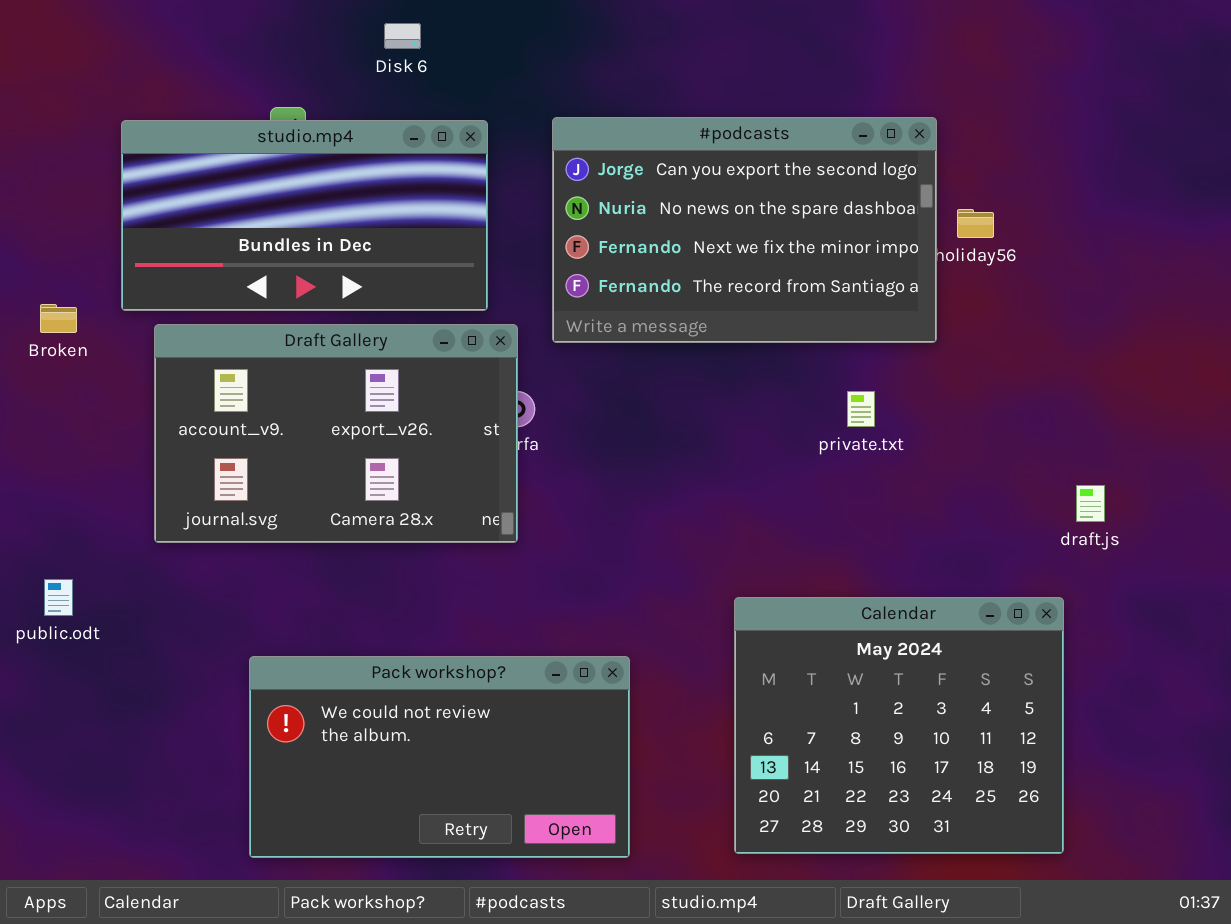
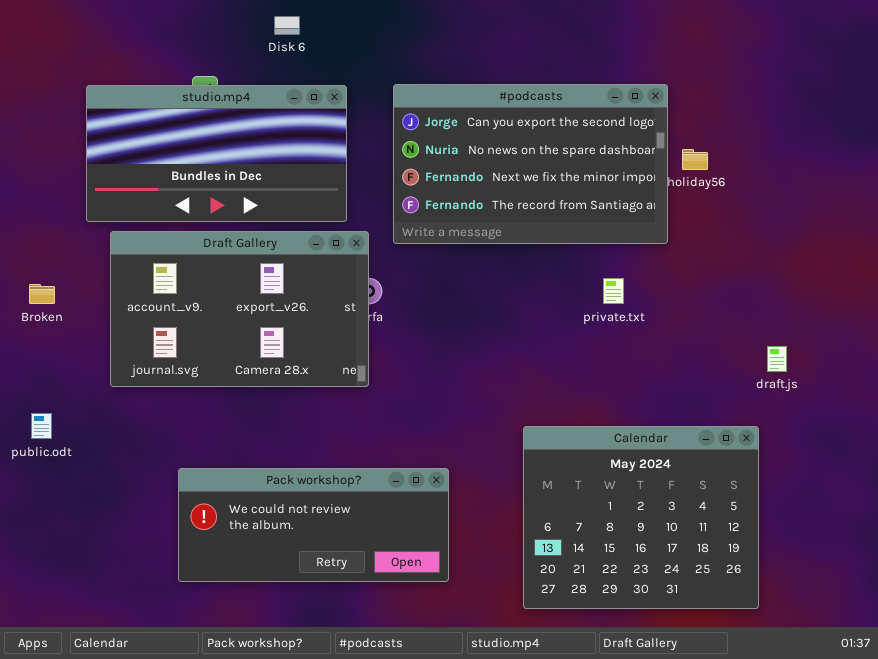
Broken: [40,304,77,333] -> [29,284,55,304], moved
Pack workshop?: [249,656,630,858] -> [178,468,449,582], resized

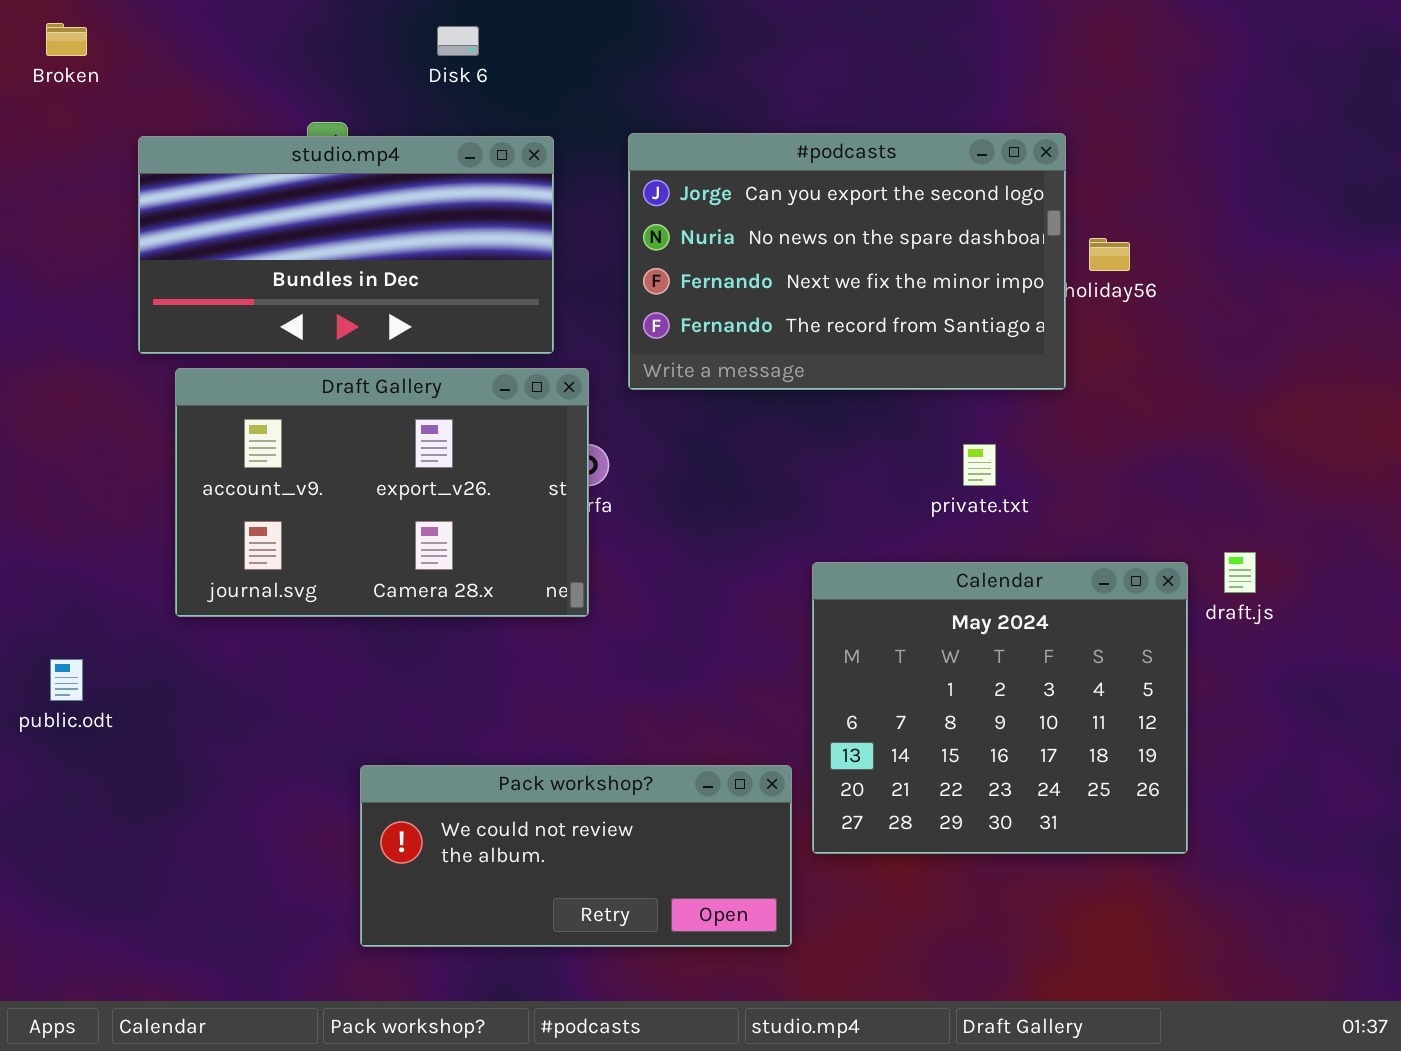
Broken: [29,284,55,304] -> [46,23,87,56], moved
Calendar: [523,426,759,609] -> [812,562,1188,854], moved
Pack workshop?: [178,468,449,582] -> [360,765,792,947], moved

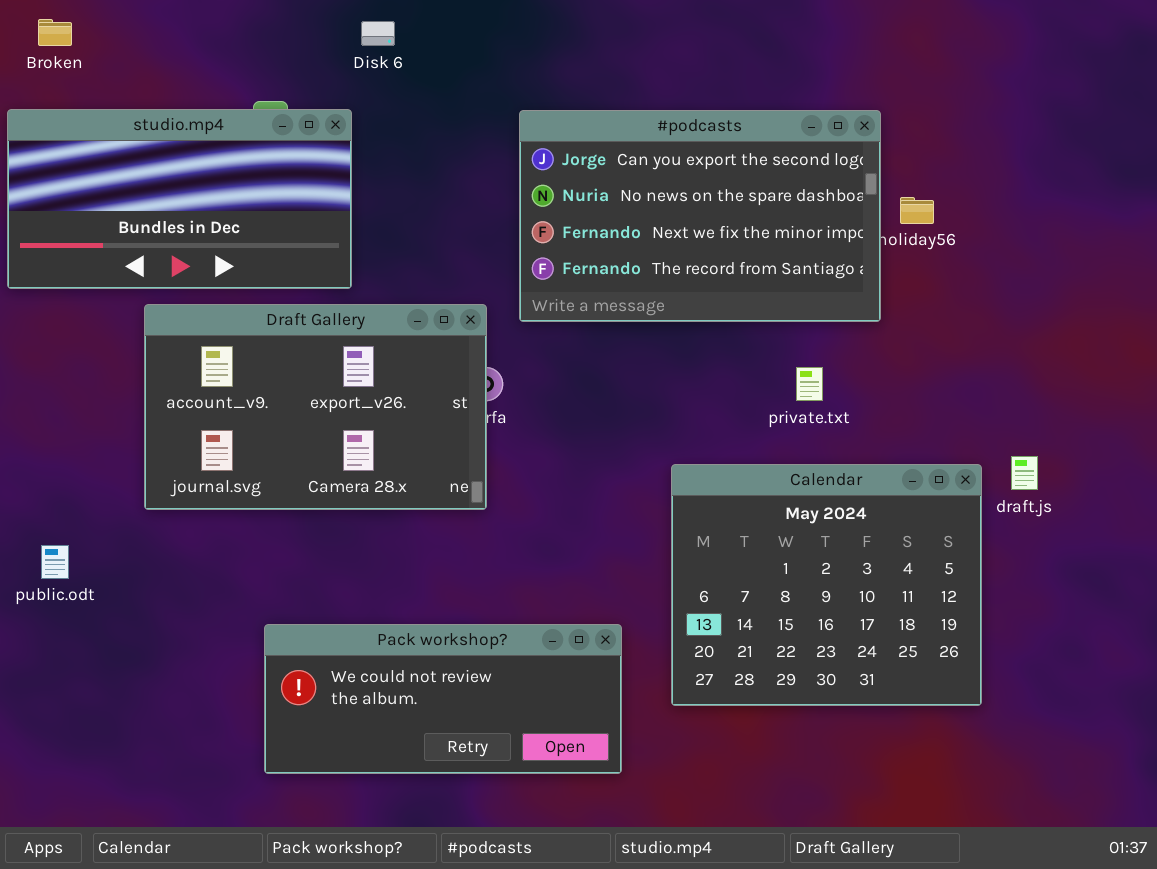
studio.mp4: [138,136,554,354] -> [7,109,352,289], moved
Pack workshop?: [360,765,792,947] -> [264,624,622,774], moved

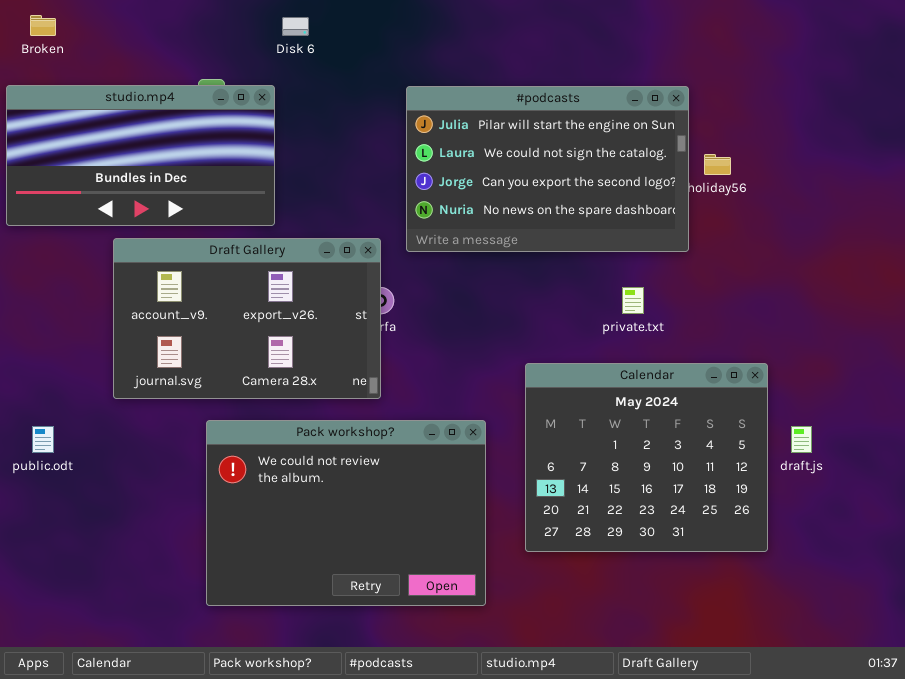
#podcasts: [519,110,881,322] -> [406,86,689,252], scrolled up 2 rows
draft.js: [1011,456,1038,490] -> [791,426,812,453], moved
Pack workshop?: [264,624,622,774] -> [206,420,486,606], resized

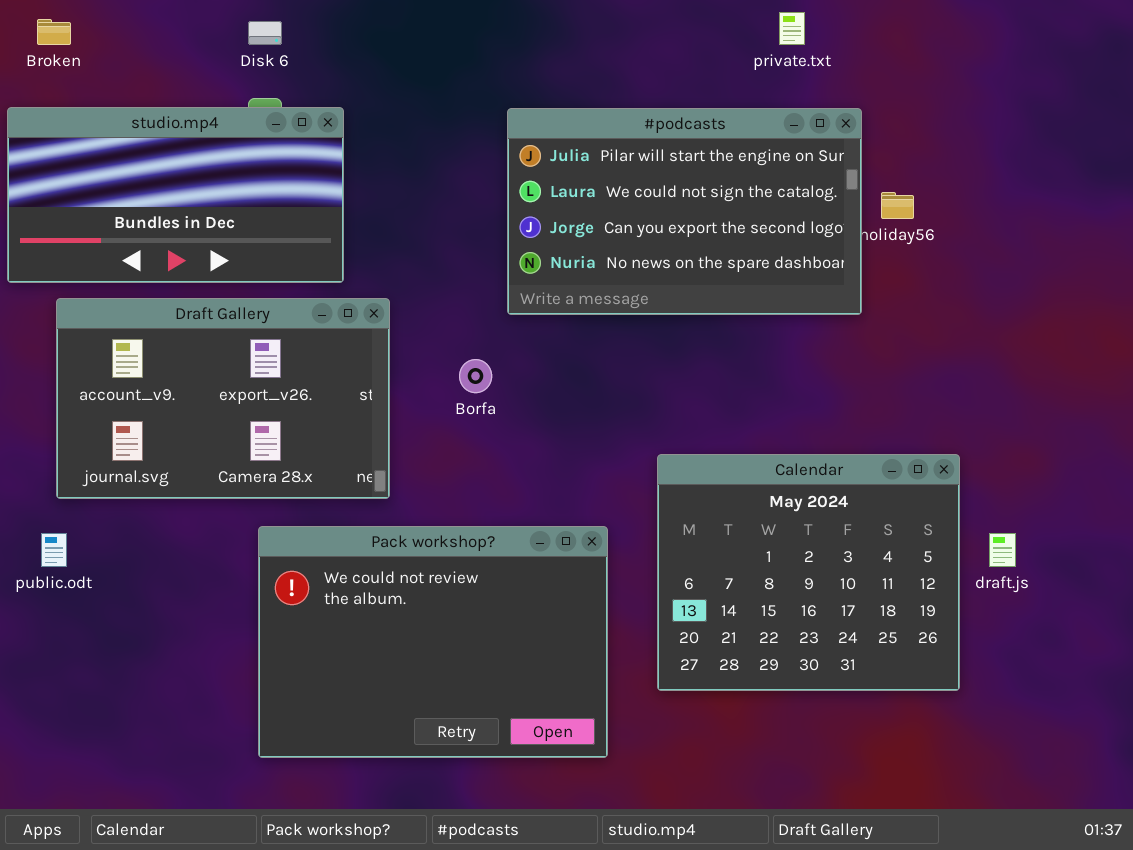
Disk 6: [282,17,309,36] -> [248,21,282,45], moved
Draft Gallery: [113,238,381,399] -> [56,298,390,499], moved
private.txt: [622,287,644,314] -> [779,12,805,45], moved

